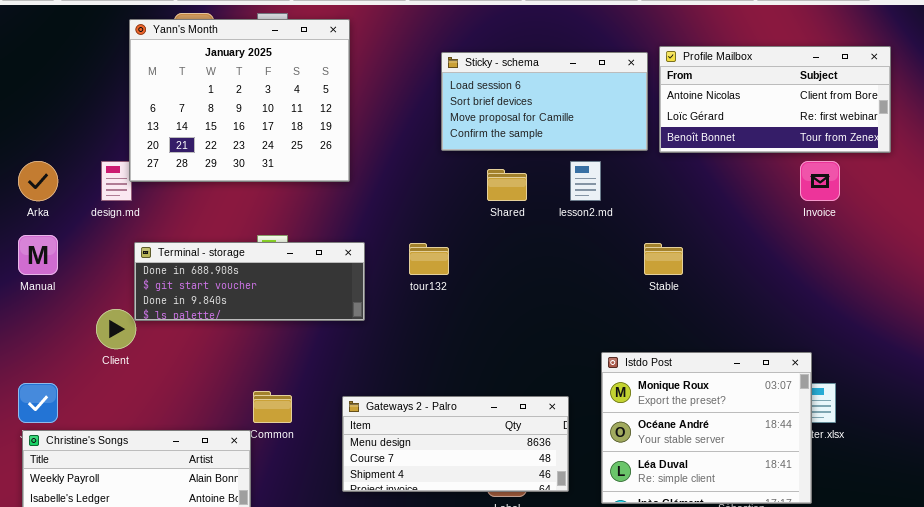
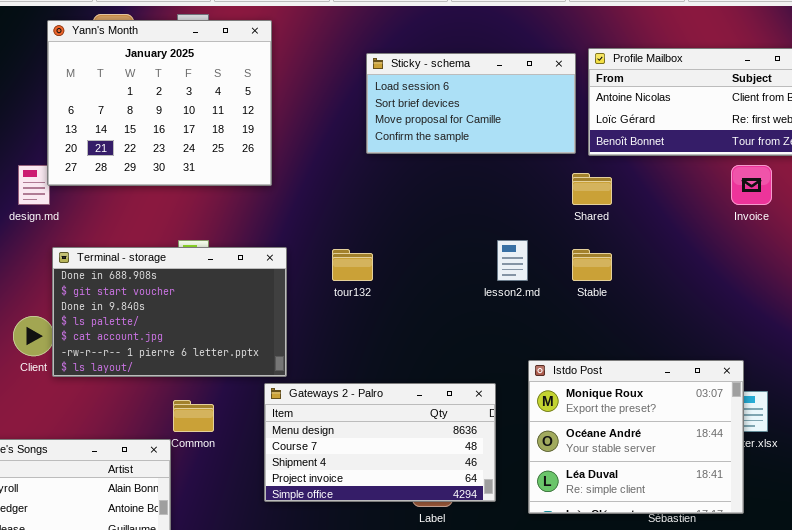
lesson2.md: [570,161,601,201] -> [497,240,528,281], moved
Shared: [487,169,527,201] -> [572,173,612,205], moved
Terminal - storage: [134,242,365,321] -> [52,247,287,377], resized
Gateways 2 - Palro: [342,396,569,492] -> [264,383,496,502], resized

